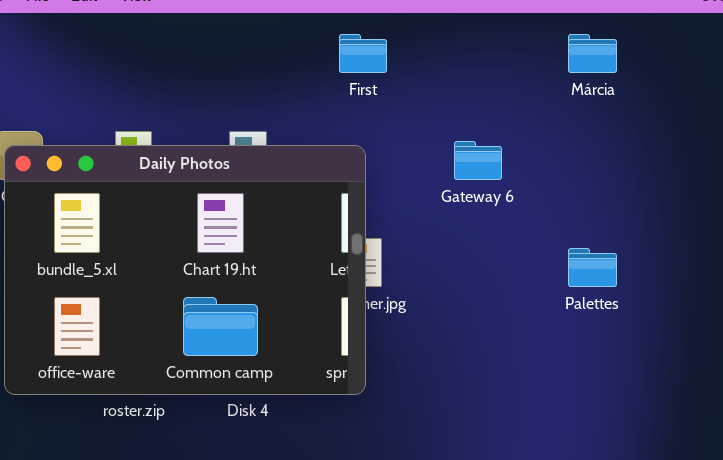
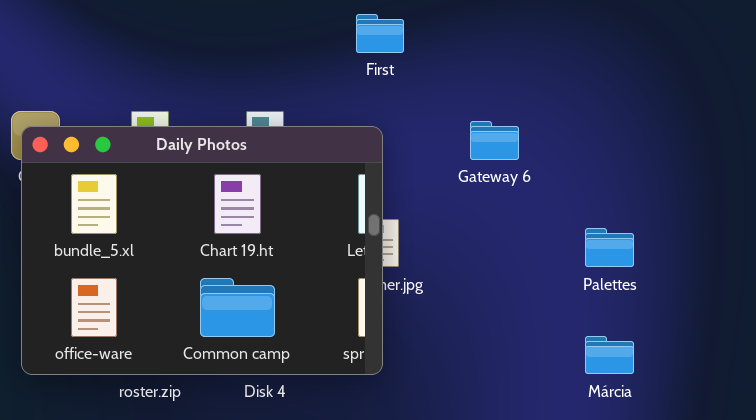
Márcia: [568,34,617,73] -> [585,336,634,374], moved

